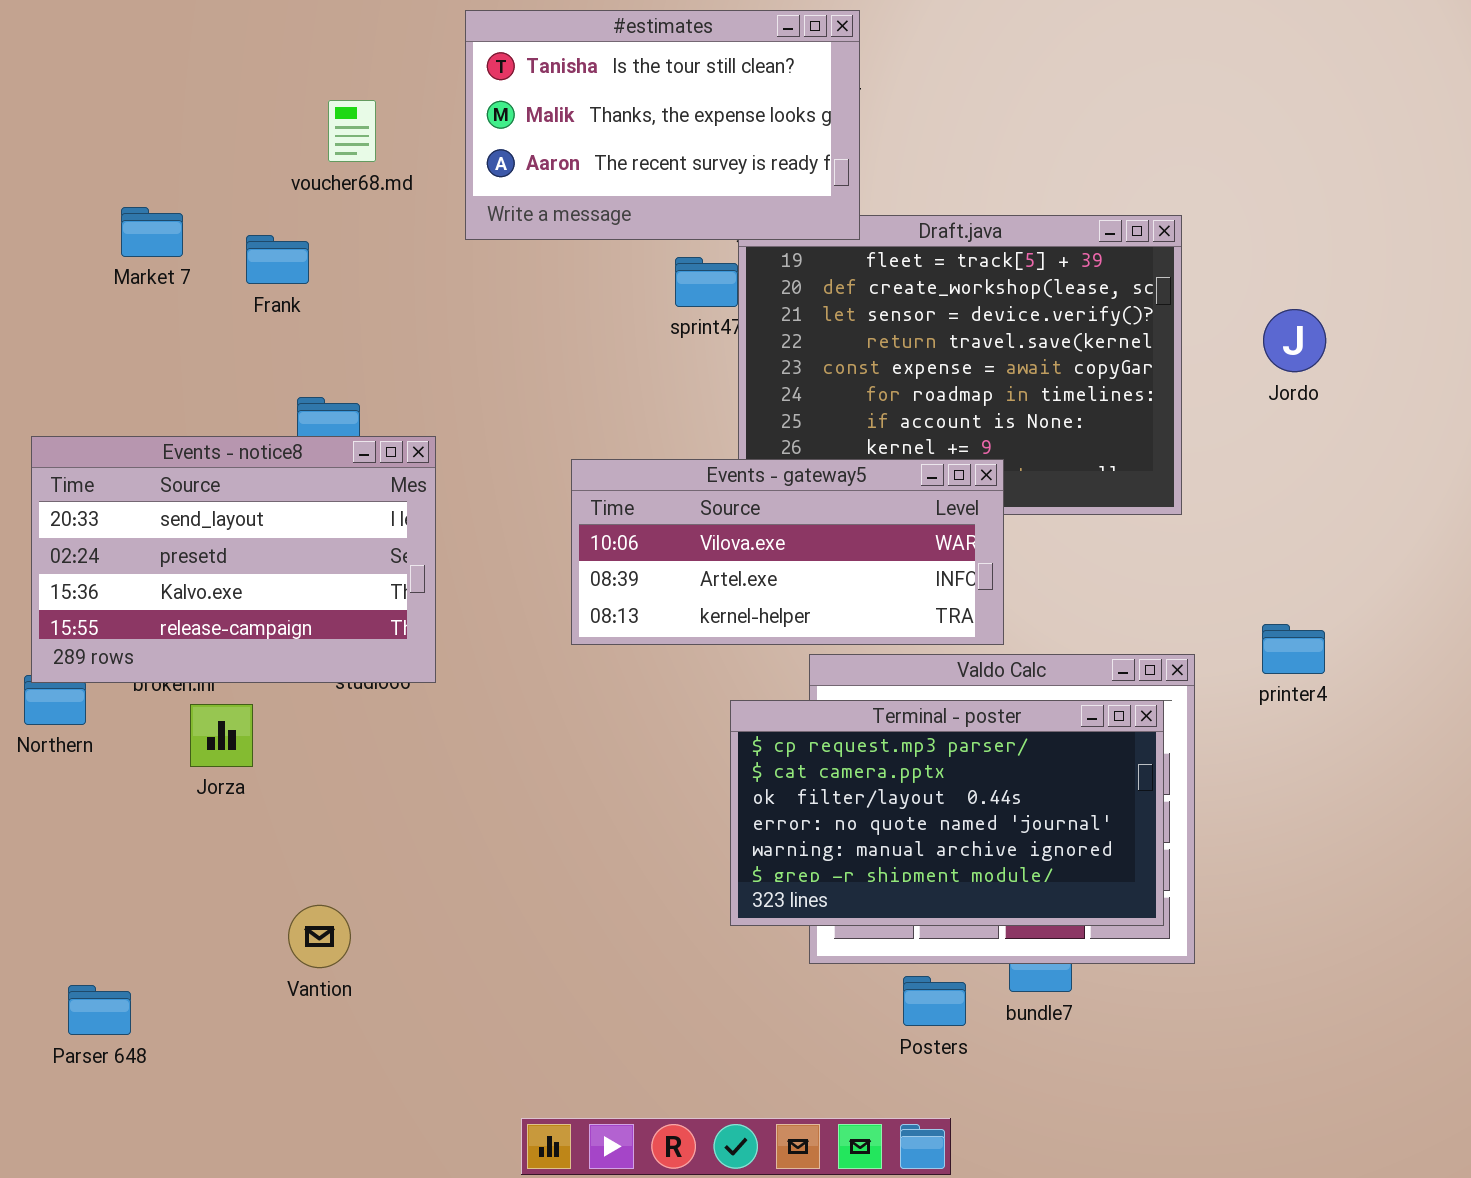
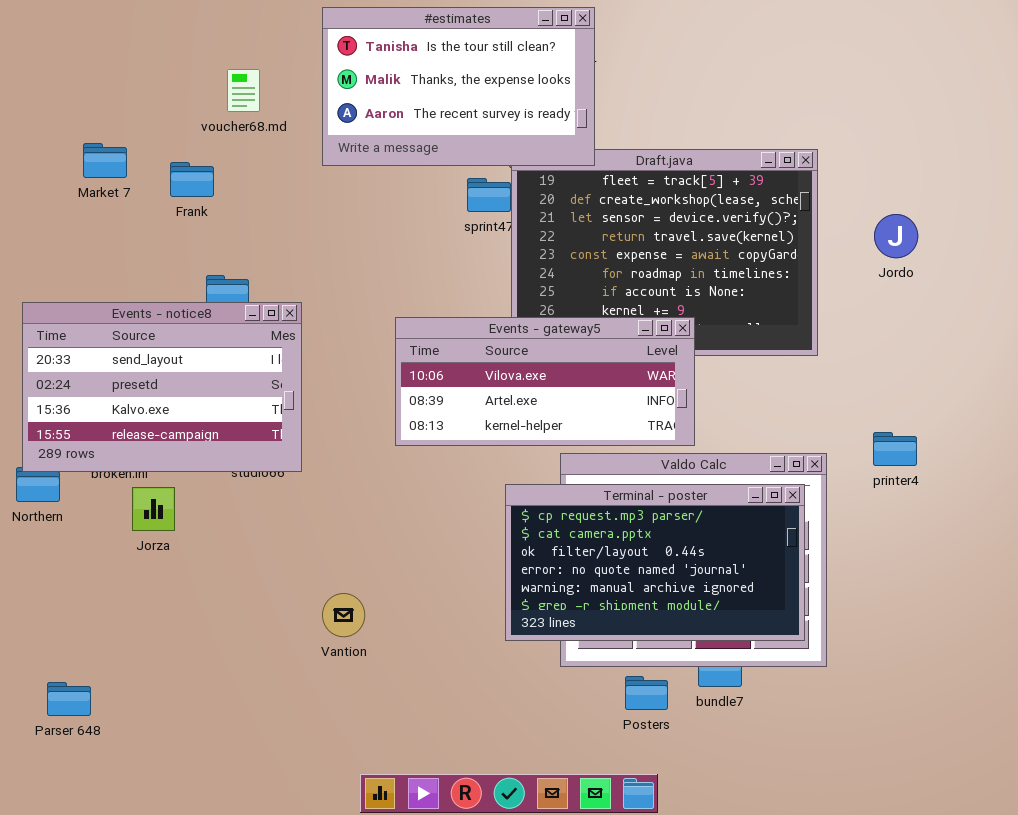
Vantion: [288,905,351,968] -> [322,593,365,637], moved

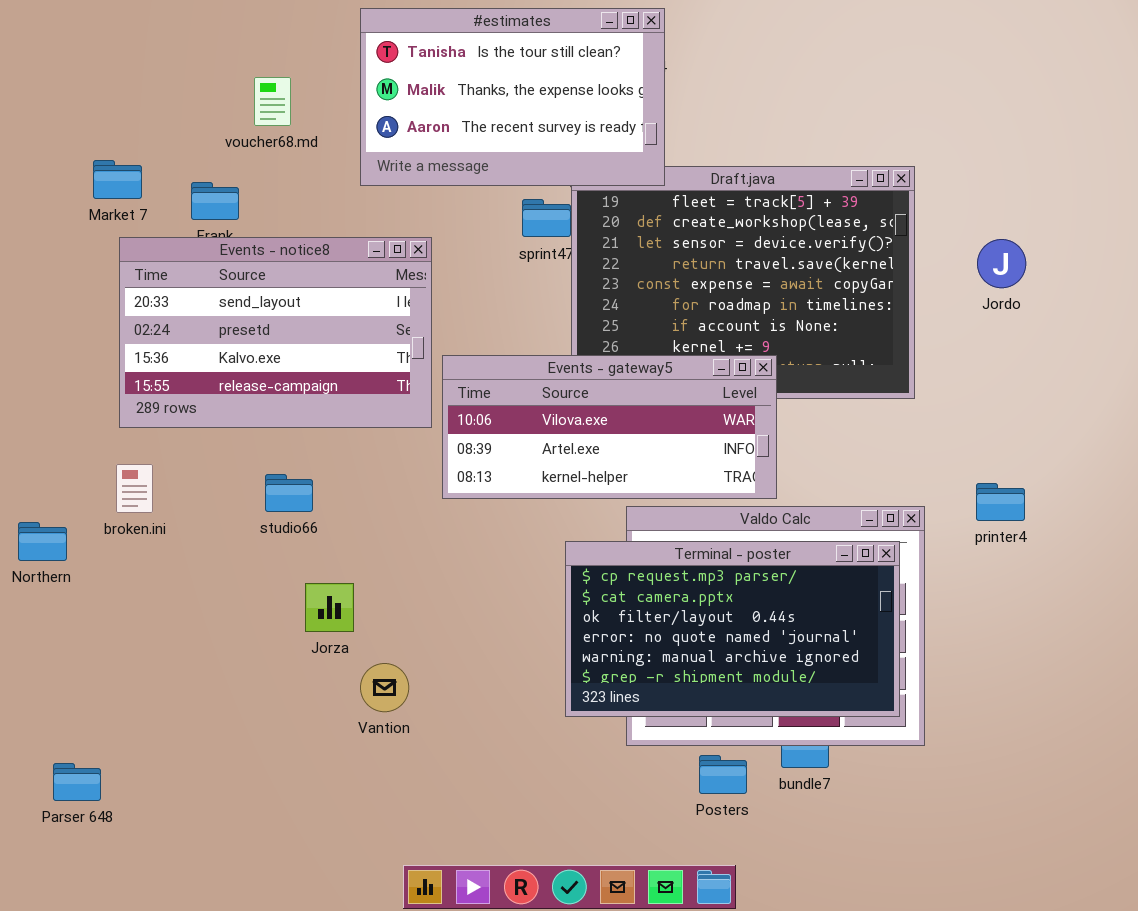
Events - notice8: [22,302,302,472] -> [119,237,432,428], moved
Jorza: [132,487,175,531] -> [305,583,354,632], moved

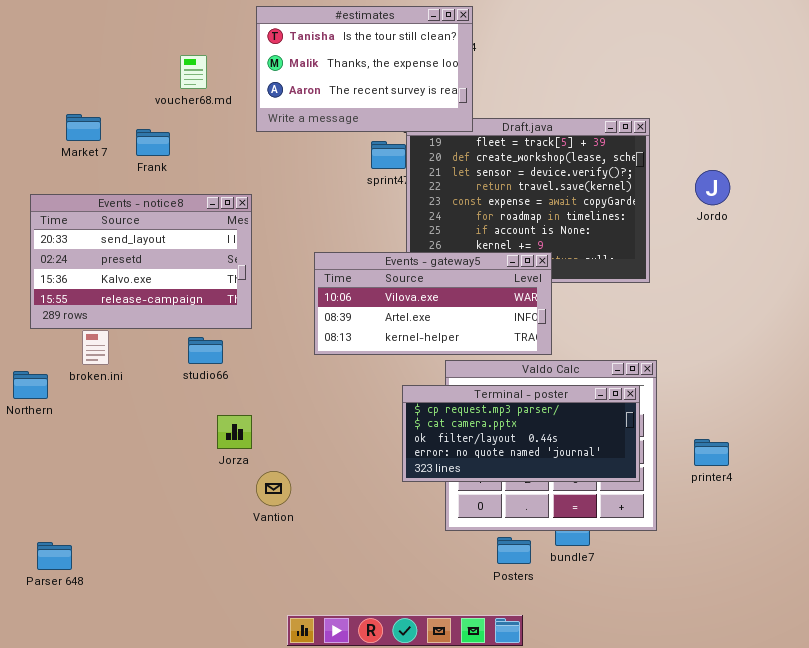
Events - notice8: [119,237,432,428] -> [30,194,252,329], moved
printer4: [976,483,1025,521] -> [694,439,729,466], moved
Terminal - poster: [565,541,900,717] -> [402,385,640,482], resized

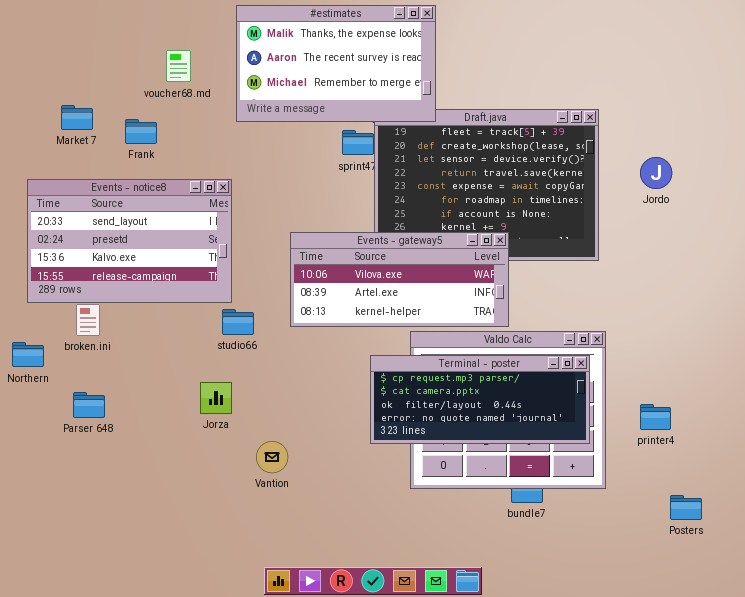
#estimates: [256,6,473,132] -> [236,5,436,122], scrolled down 1 row
studio66: [188,337,223,364] -> [222,309,254,335], moved
Vantion: [256,471,291,506] -> [256,441,288,473], moved
Posters: [497,537,531,564] -> [670,495,702,520], moved
Parser 648: [37,542,72,570] -> [73,392,105,418], moved

